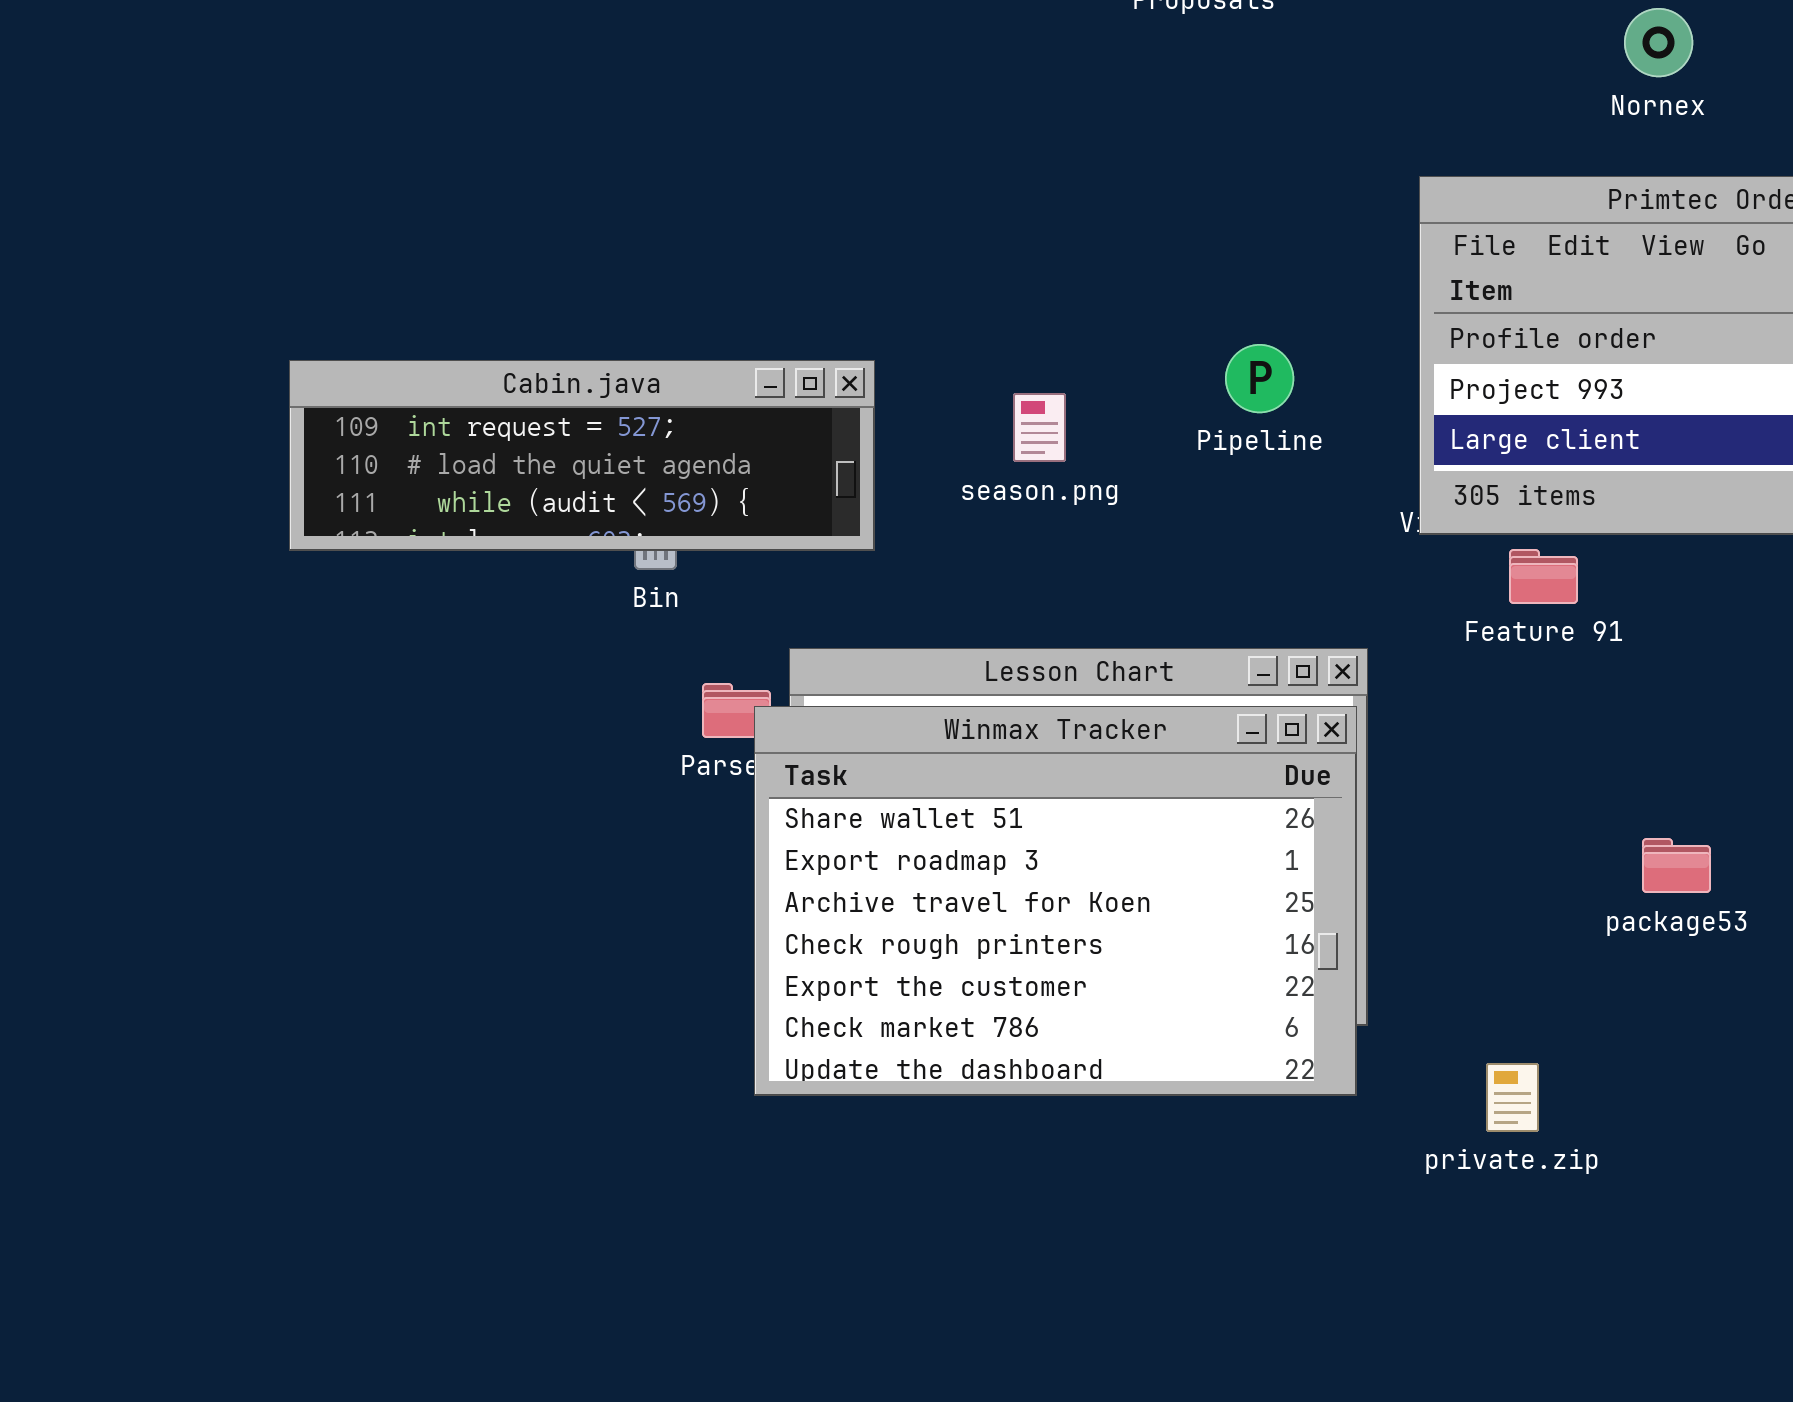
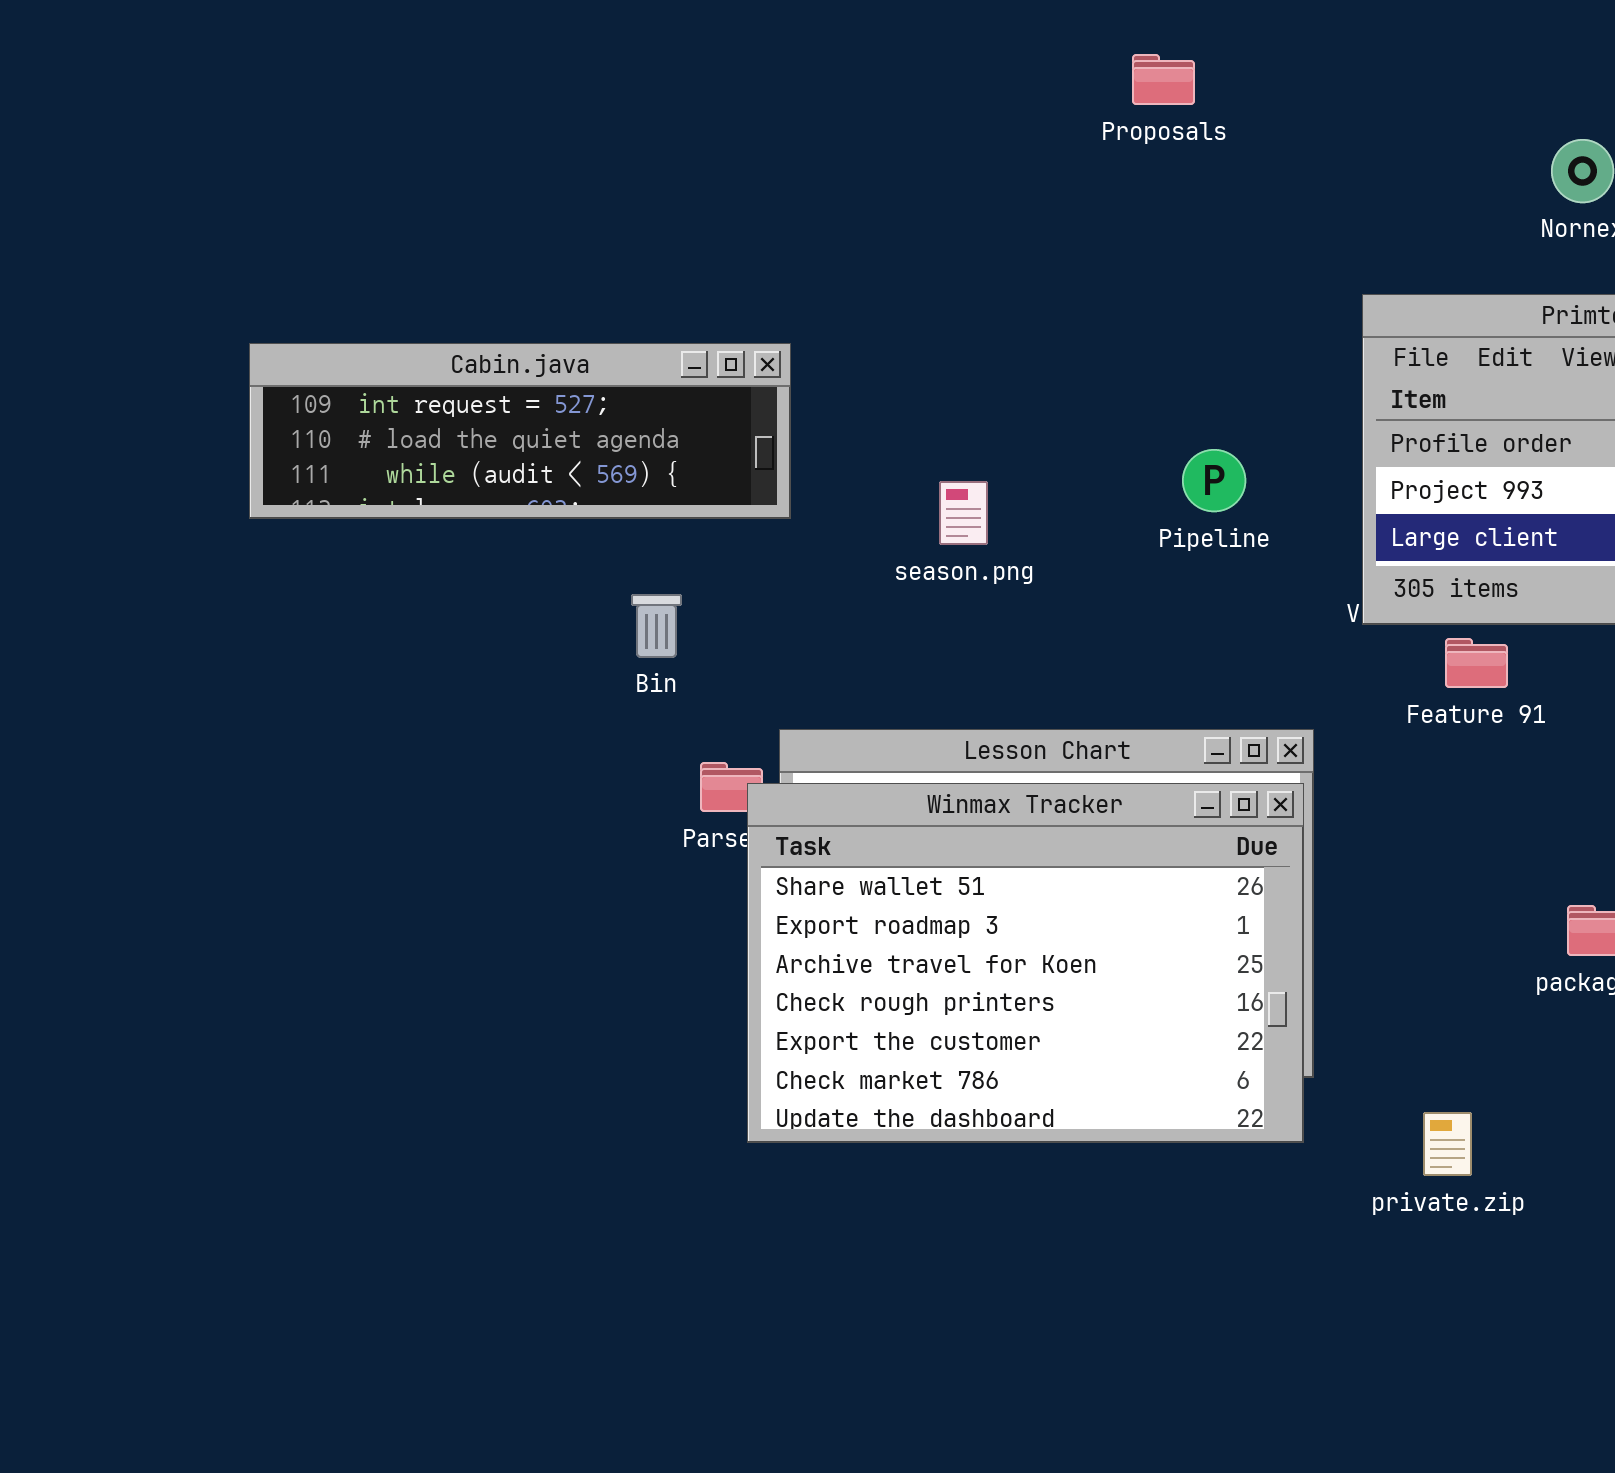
Cabin.java: [289,360,875,551] -> [249,343,791,519], moved
season.png: [1013,393,1066,462] -> [939,481,988,545], moved

